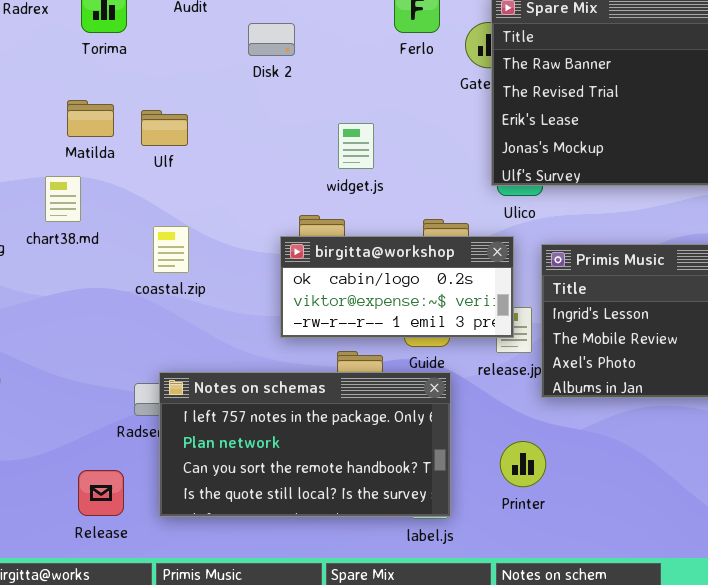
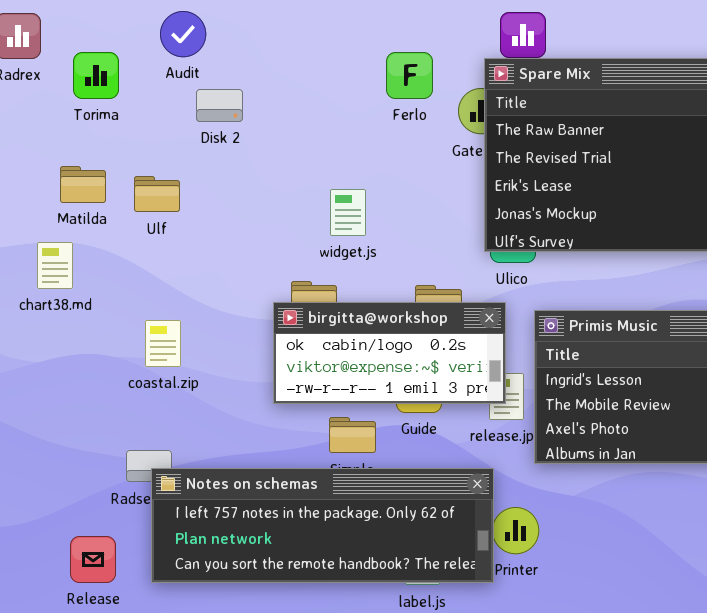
Disk 2: [248,23,295,56] -> [196,89,243,122], moved
coastal.zip: [153,226,189,273] -> [145,320,181,367], moved
Notes on schemas: [159,372,451,517] -> [151,468,494,583], resized

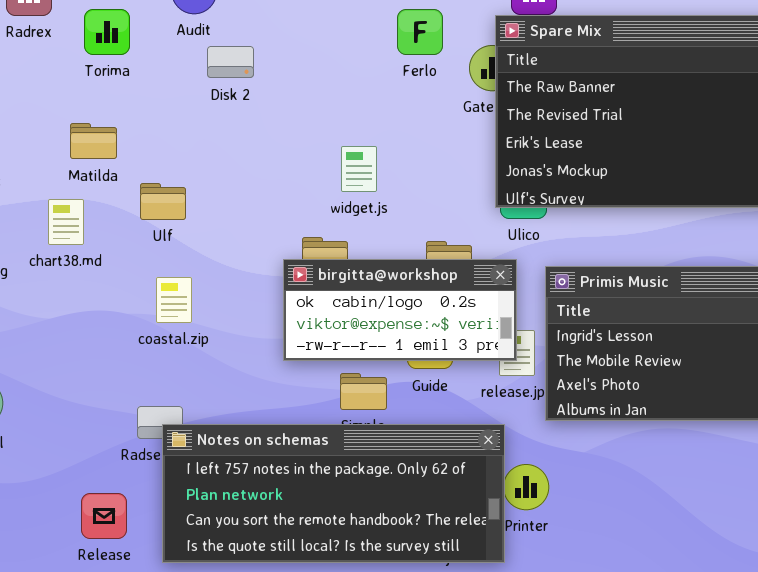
Ulf: [134,176,180,212] -> [140,183,186,220], moved
Notes on schemas: [151,468,494,583] -> [162,424,505,563], resized

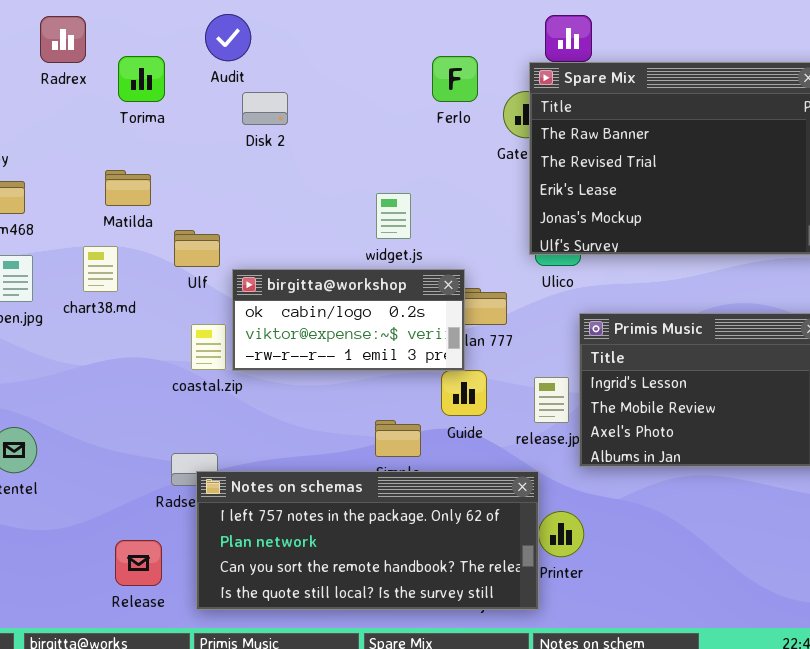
birgitta@workshop: [283,259,517,361] -> [232,269,465,371], moved

